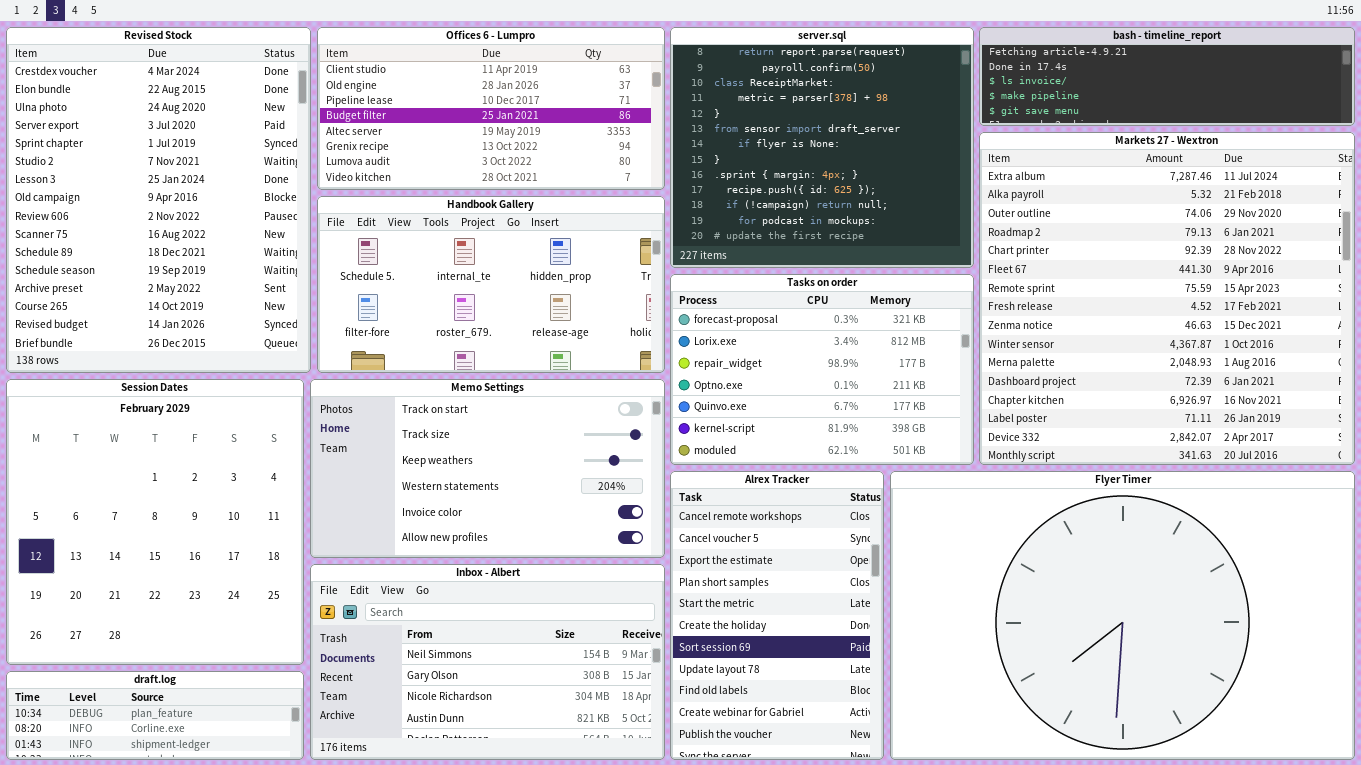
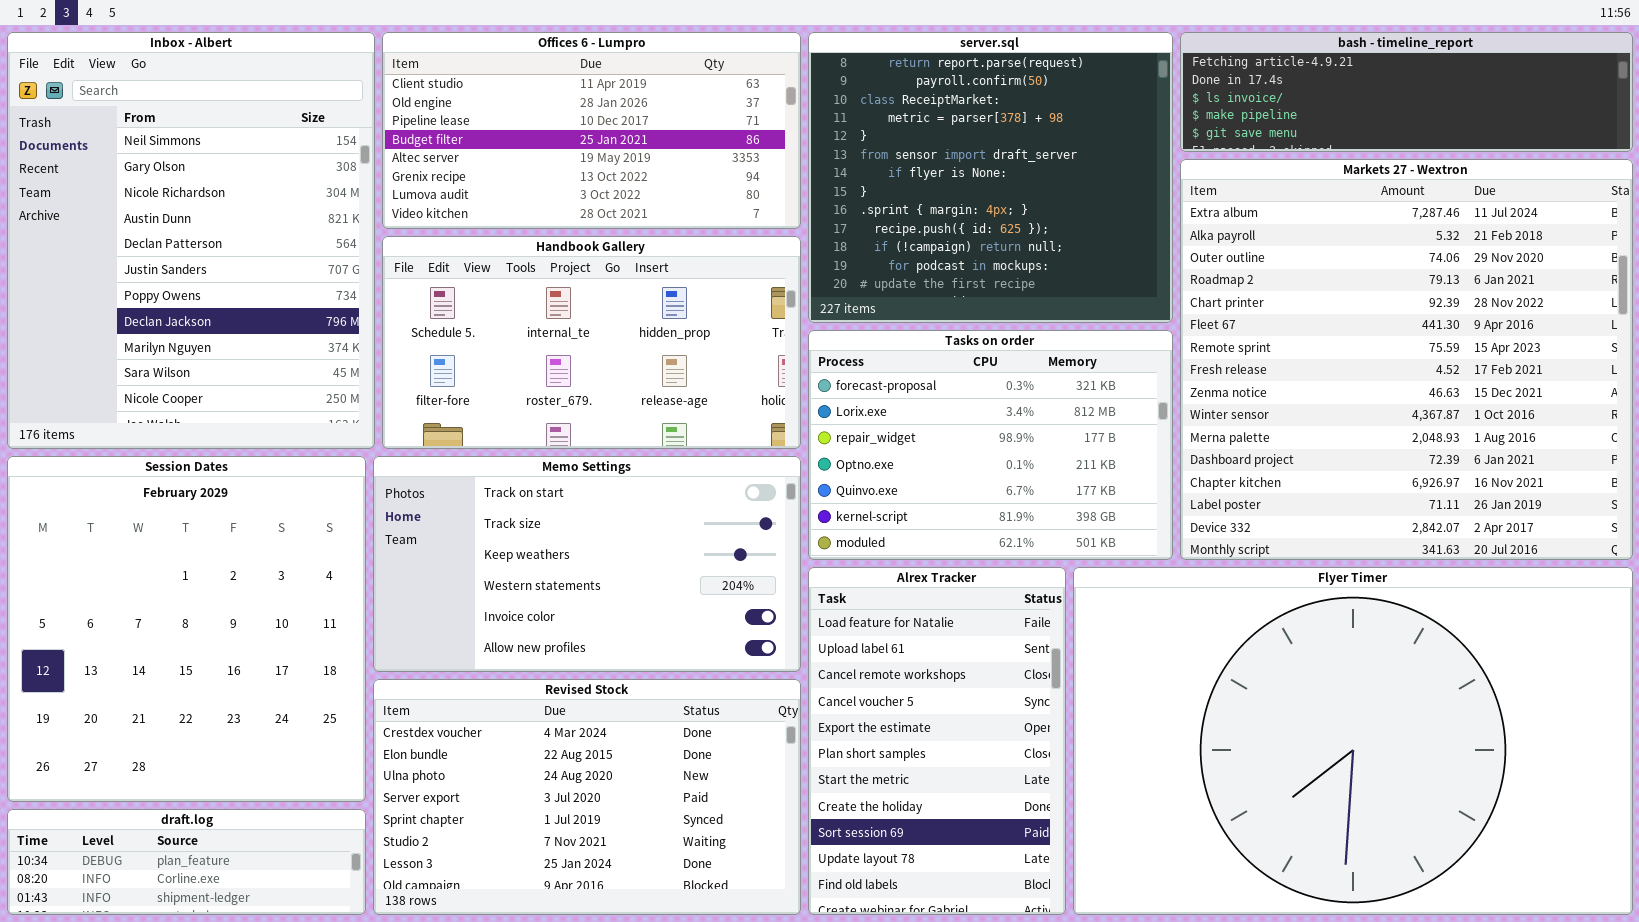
Revised Stock: [6,27,311,373] -> [373,679,801,915], moved, resized
Alrex Tracker: [670,471,884,760] -> [808,567,1066,915], scrolled up 2 rows
Inbox - Albert: [310,564,665,760] -> [7,32,375,449], moved, resized

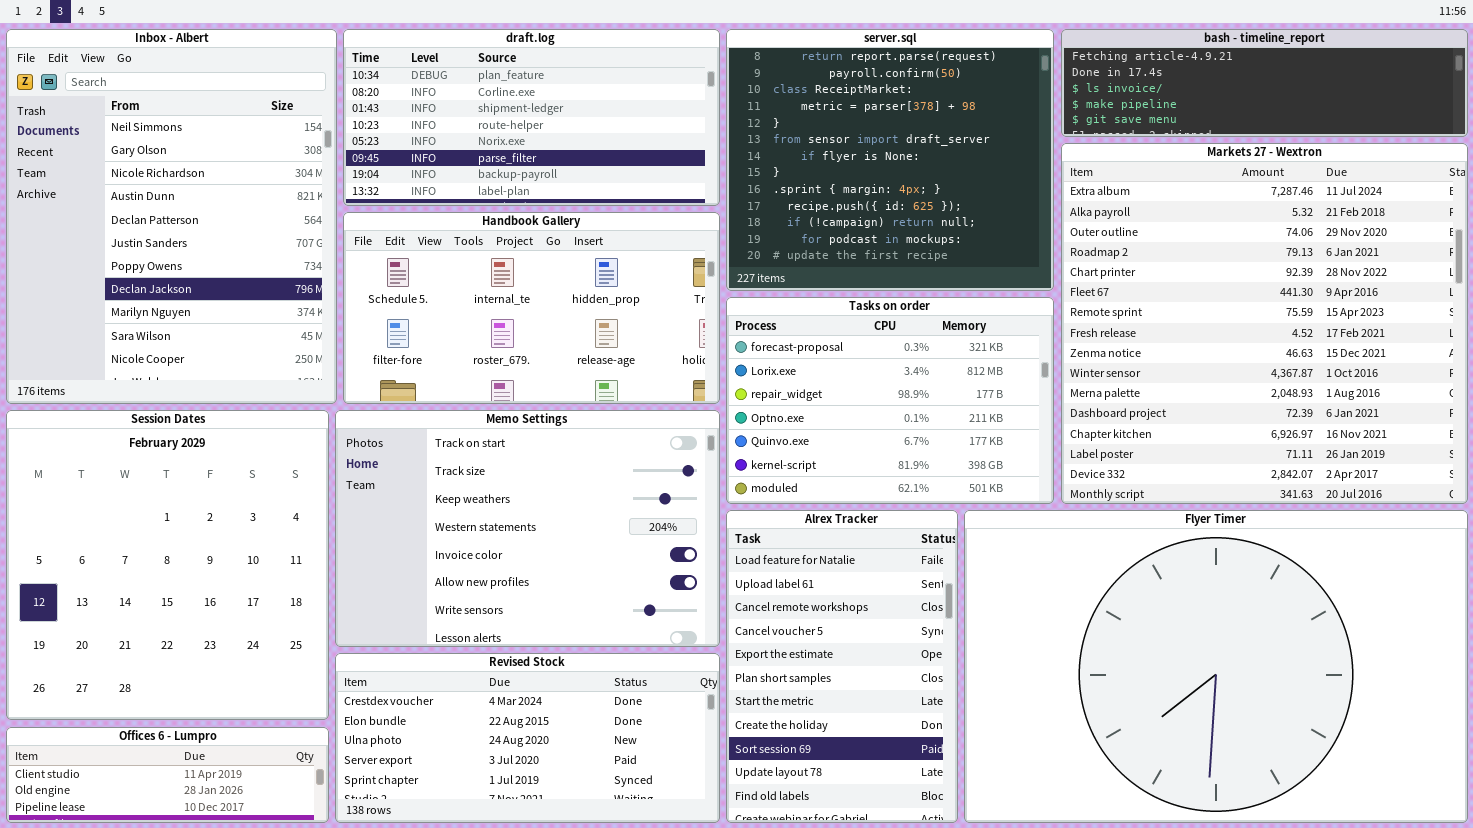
Offices 6 - Lumpro: [382,32,801,229] -> [6,727,329,823], moved, resized
Memo Settings: [373,456,801,672] -> [335,410,720,647], resized
Revised Stock: [373,679,801,915] -> [335,653,720,823], resized
draft.log: [7,809,366,915] -> [343,29,720,206], moved, resized

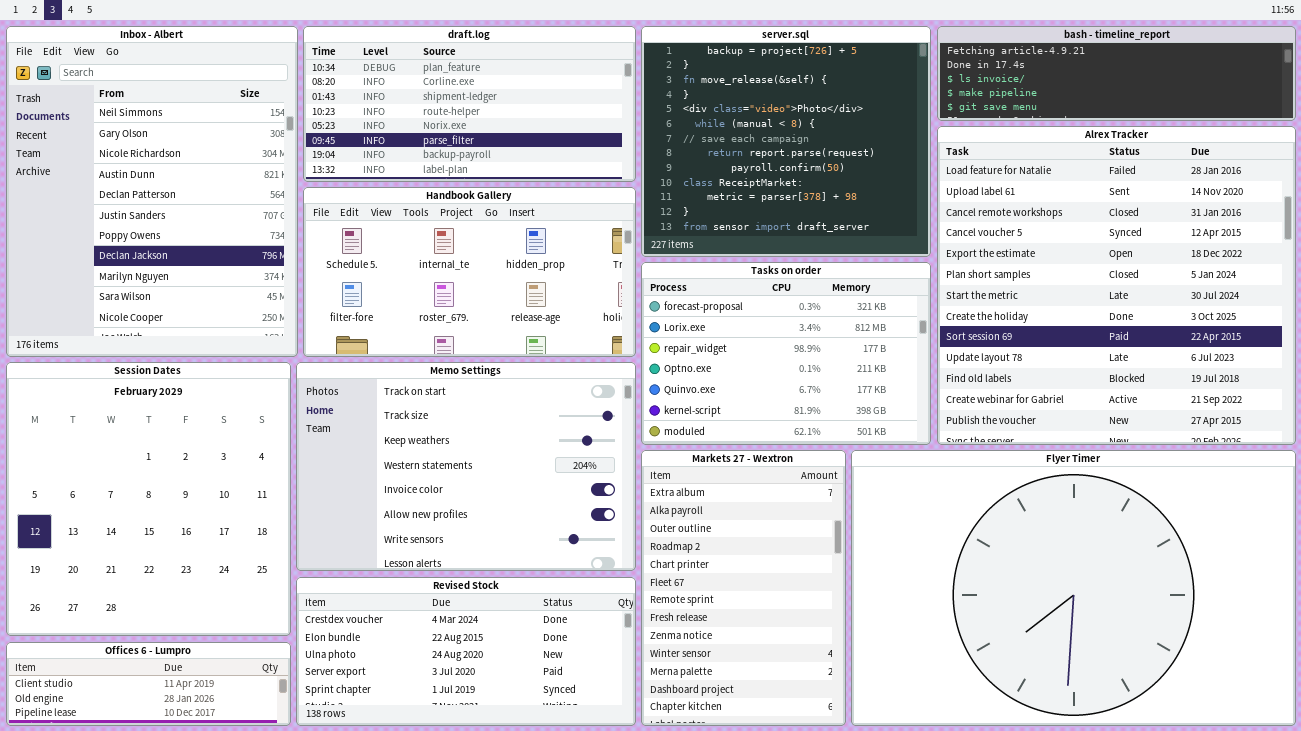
server.sql: [726,29,1054,291] -> [641,26,931,257], scrolled up 7 rows
Markets 27 - Wextron: [1061,143,1468,504] -> [641,450,846,726], moved, resized
Alrex Tracker: [726,510,958,823] -> [937,126,1296,445], moved, resized

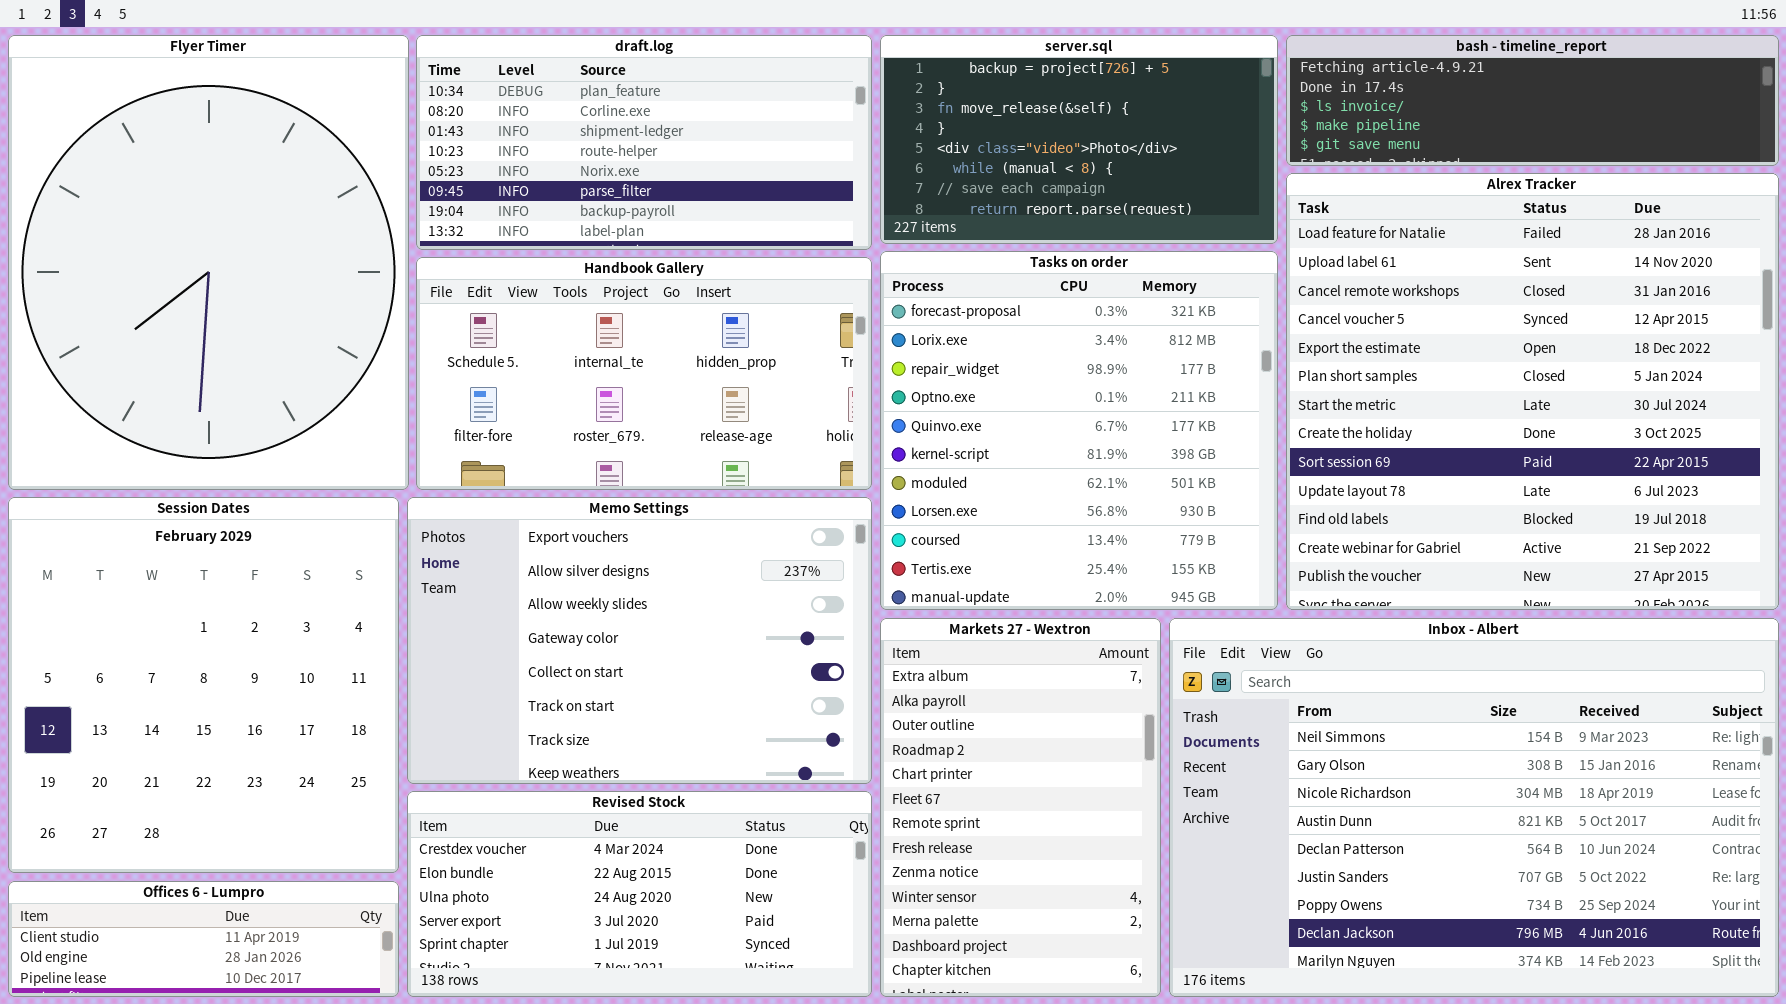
Inbox - Albert: [6,26,298,357] -> [1169,618,1779,997], moved, resized
server.sql: [641,26,931,257] -> [880,35,1278,244], resized
Tasks on order: [641,262,931,445] -> [880,251,1278,610], resized
Memo Settings: [296,362,636,571] -> [407,497,872,784], scrolled up 5 rows
Flyer Timer: [851,450,1296,726] -> [8,35,409,490], moved, resized

